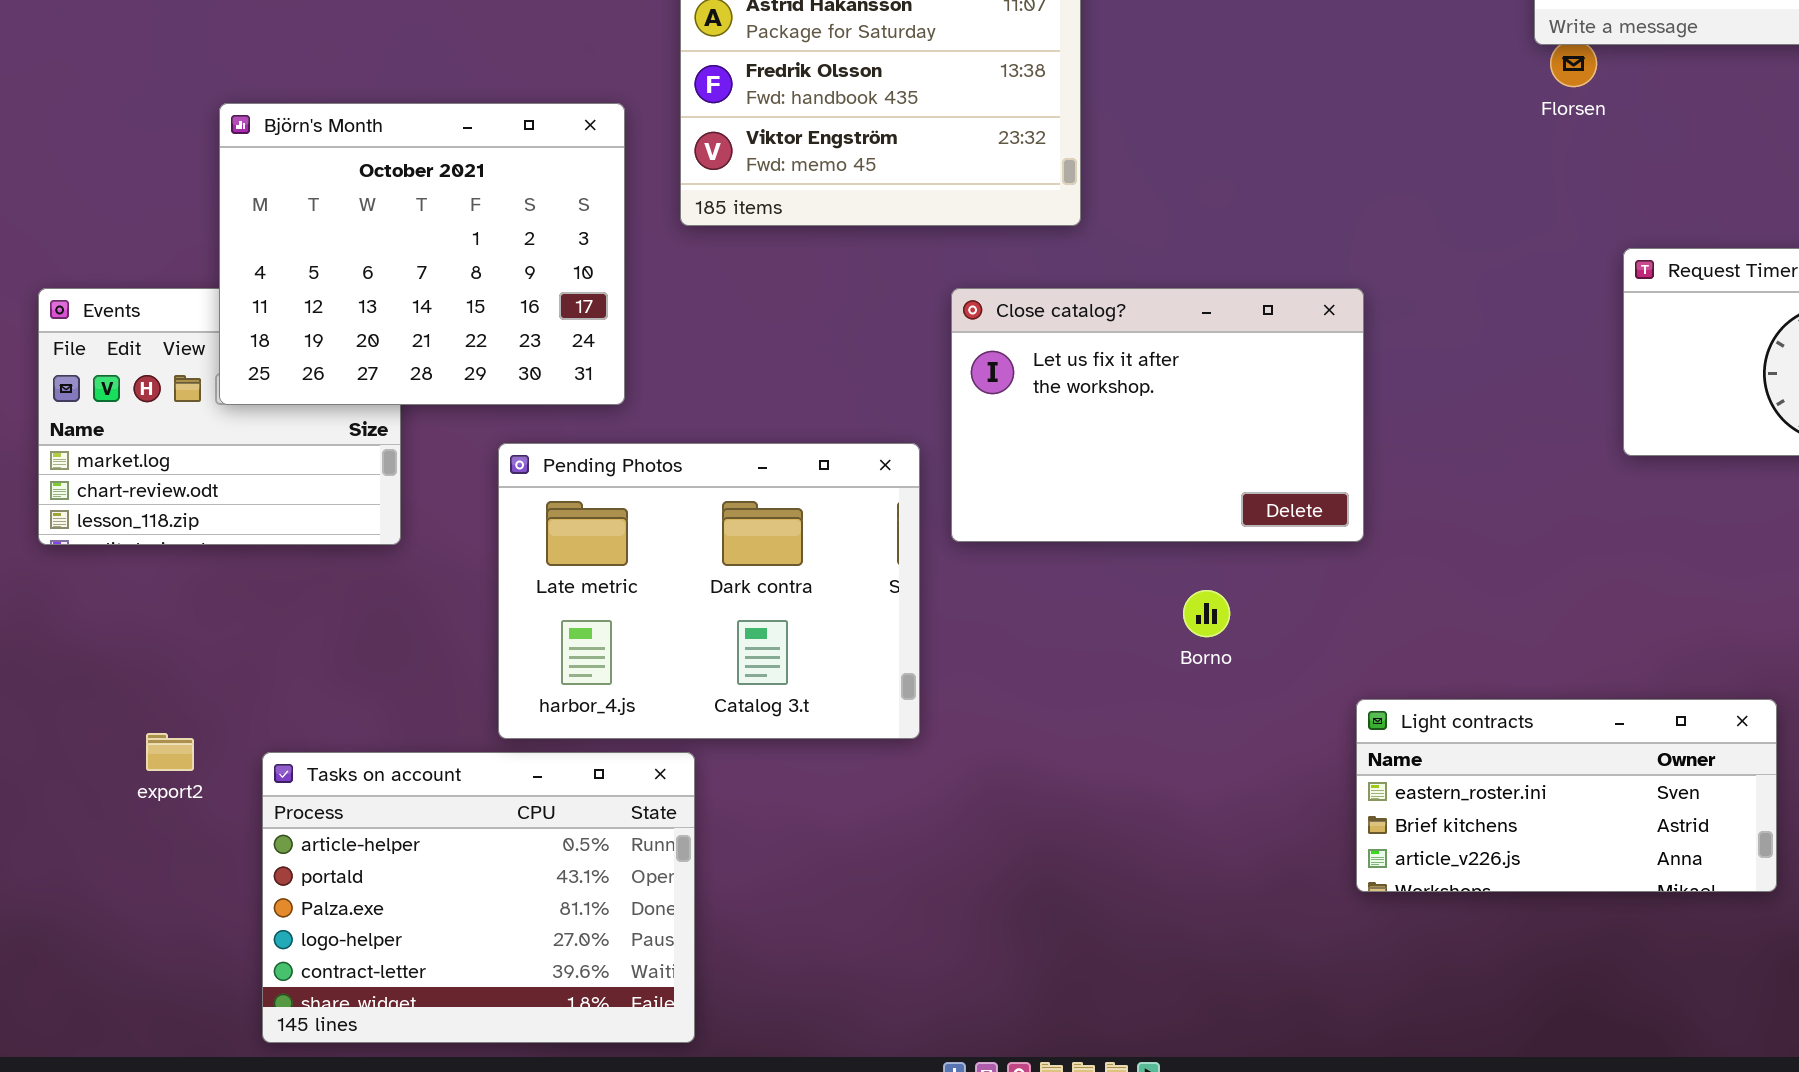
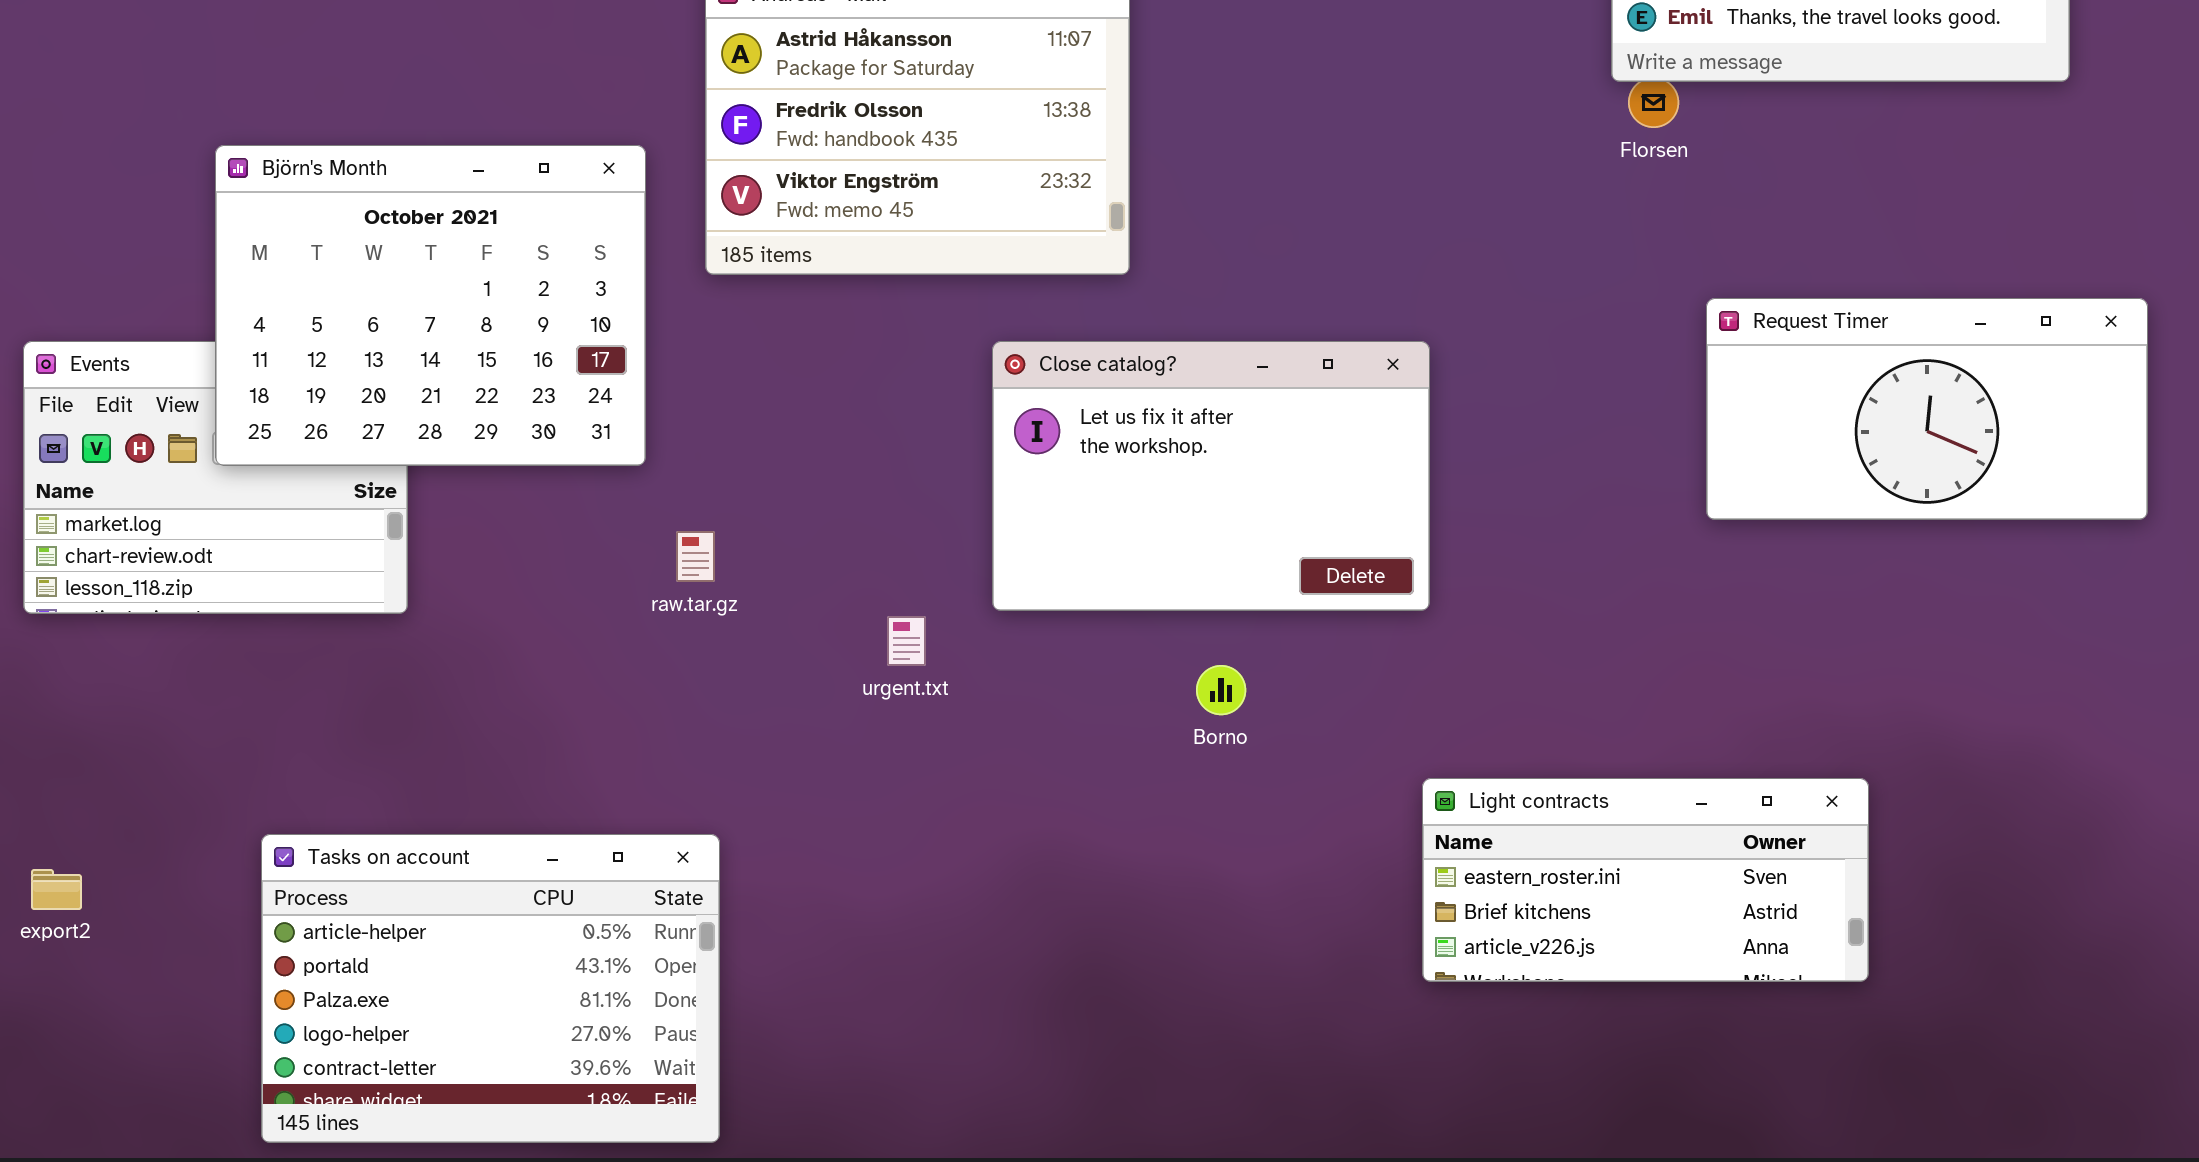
Pending Photos: [498,443,920,739] -> none, closed
Borno: [1183,590,1230,637] -> [1196,665,1246,715], moved
export2: [146,733,194,771] -> [31,869,82,910], moved

